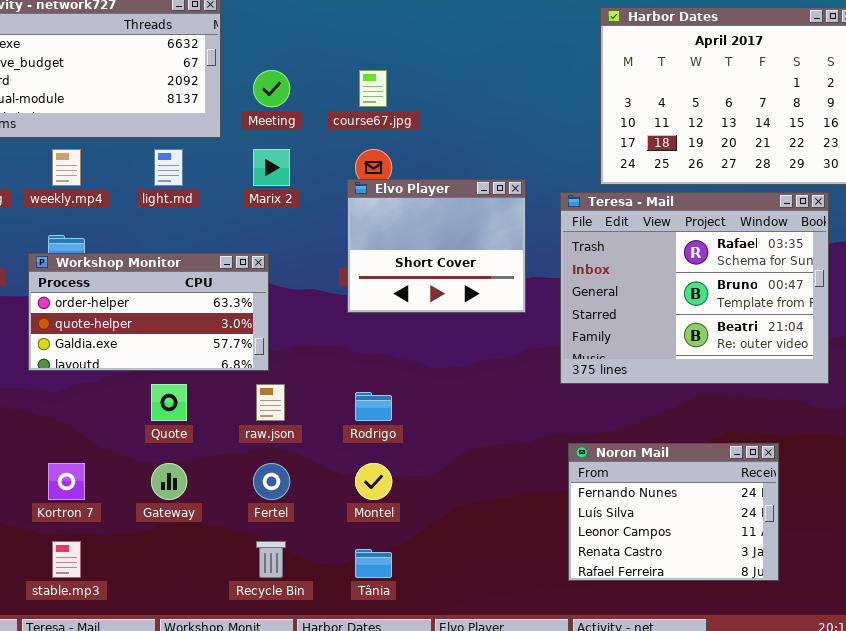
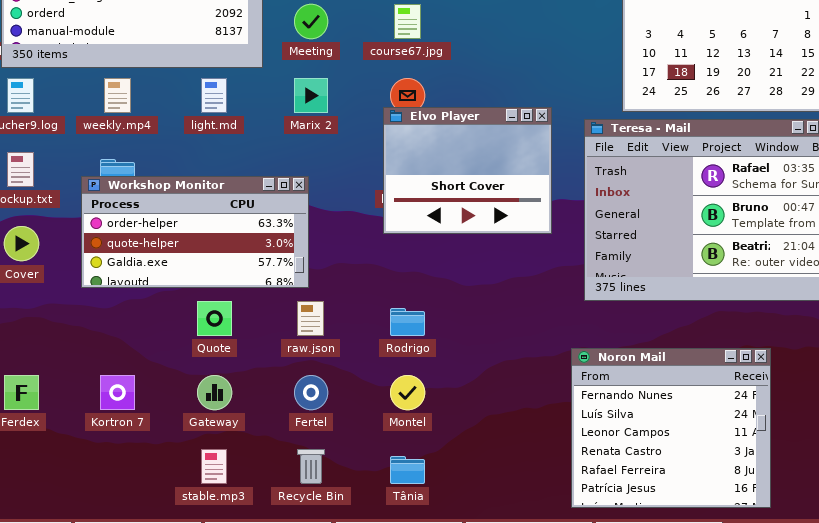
Noron Mail: [568,443,779,581] -> [571,348,771,508], moved, resized
stable.mp3: [52,541,81,578] -> [201,449,227,484], moved

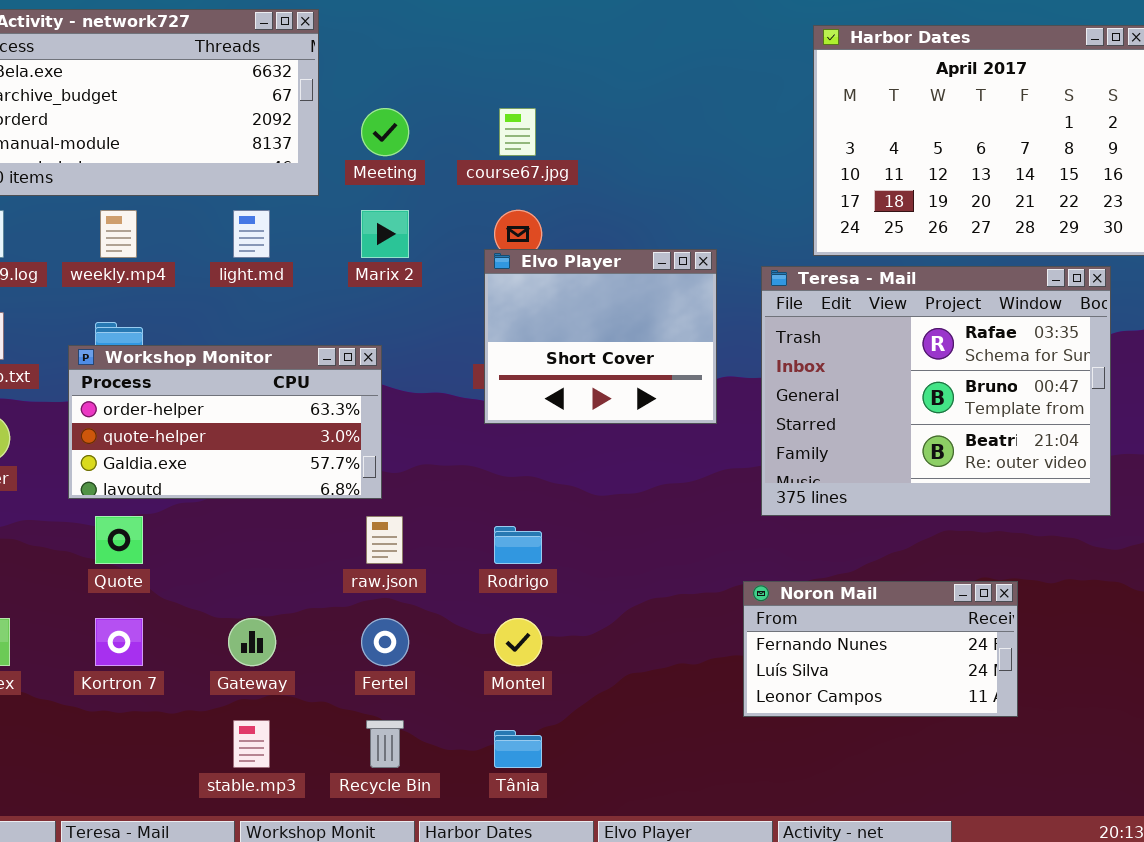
Quote: [197,301,232,336] -> [95,516,143,564], moved
Noron Mail: [571,348,771,508] -> [743,581,1018,717], resized

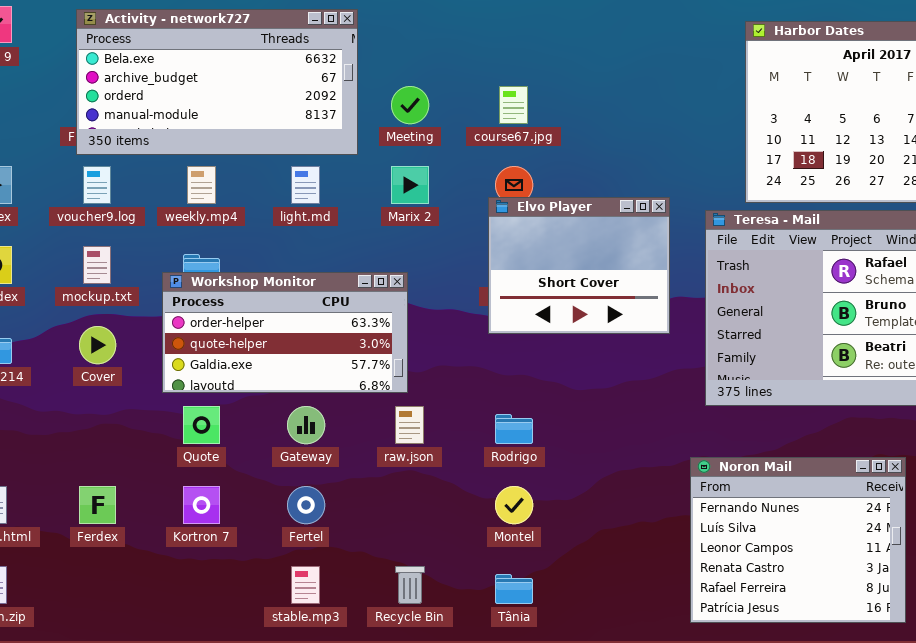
Noron Mail: [743,581,1018,717] -> [690,457,906,623], resized
Gateway: [228,618,276,666] -> [287,406,325,444], moved
Fertel: [361,618,409,666] -> [287,486,325,524], moved

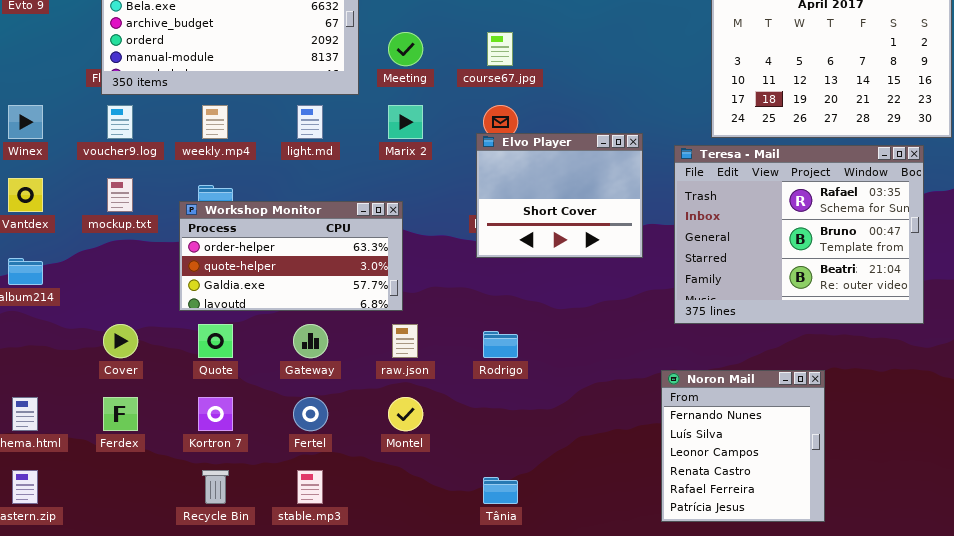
Cover: [79,326,116,364] -> [103,324,138,358], moved
Noron Mail: [690,457,906,623] -> [661,370,825,522], resized
Montel: [495,486,533,524] -> [388,397,423,431], moved
Recycle Bin: [395,566,425,604] -> [202,470,229,504], moved

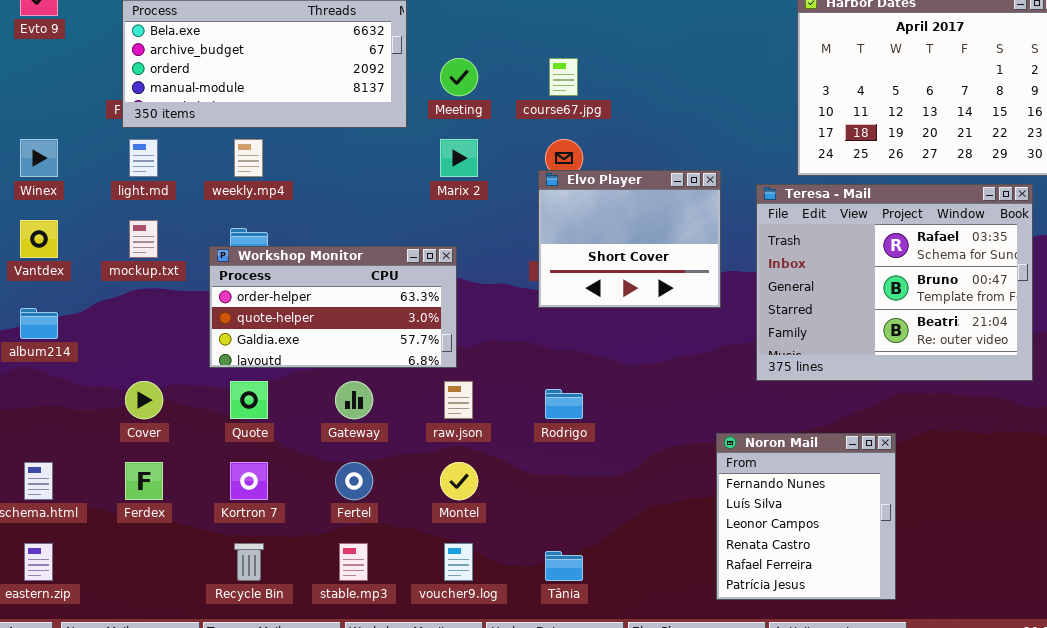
voucher9.log: [107,105,133,139] -> [444,543,473,581], moved
light.md: [297,105,323,139] -> [129,139,158,177], moved
Noron Mail: [661,370,825,522] -> [716,433,896,600], moved

